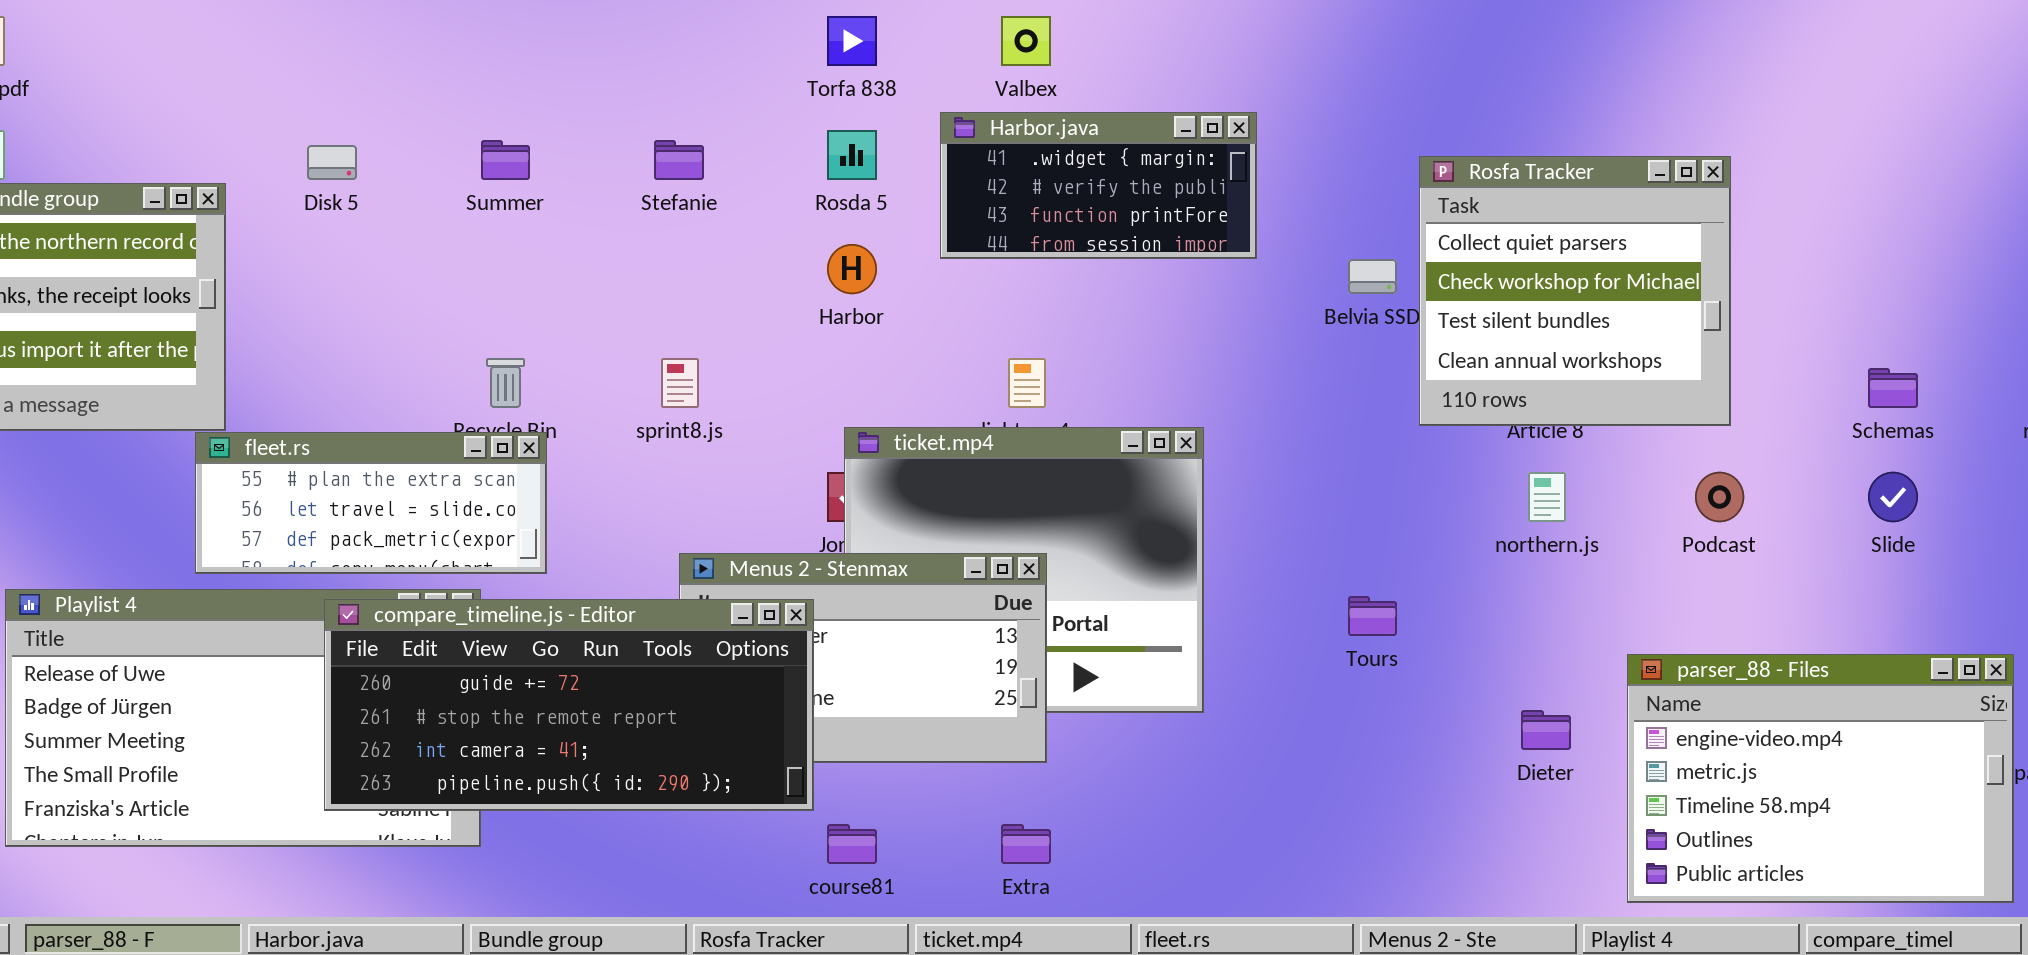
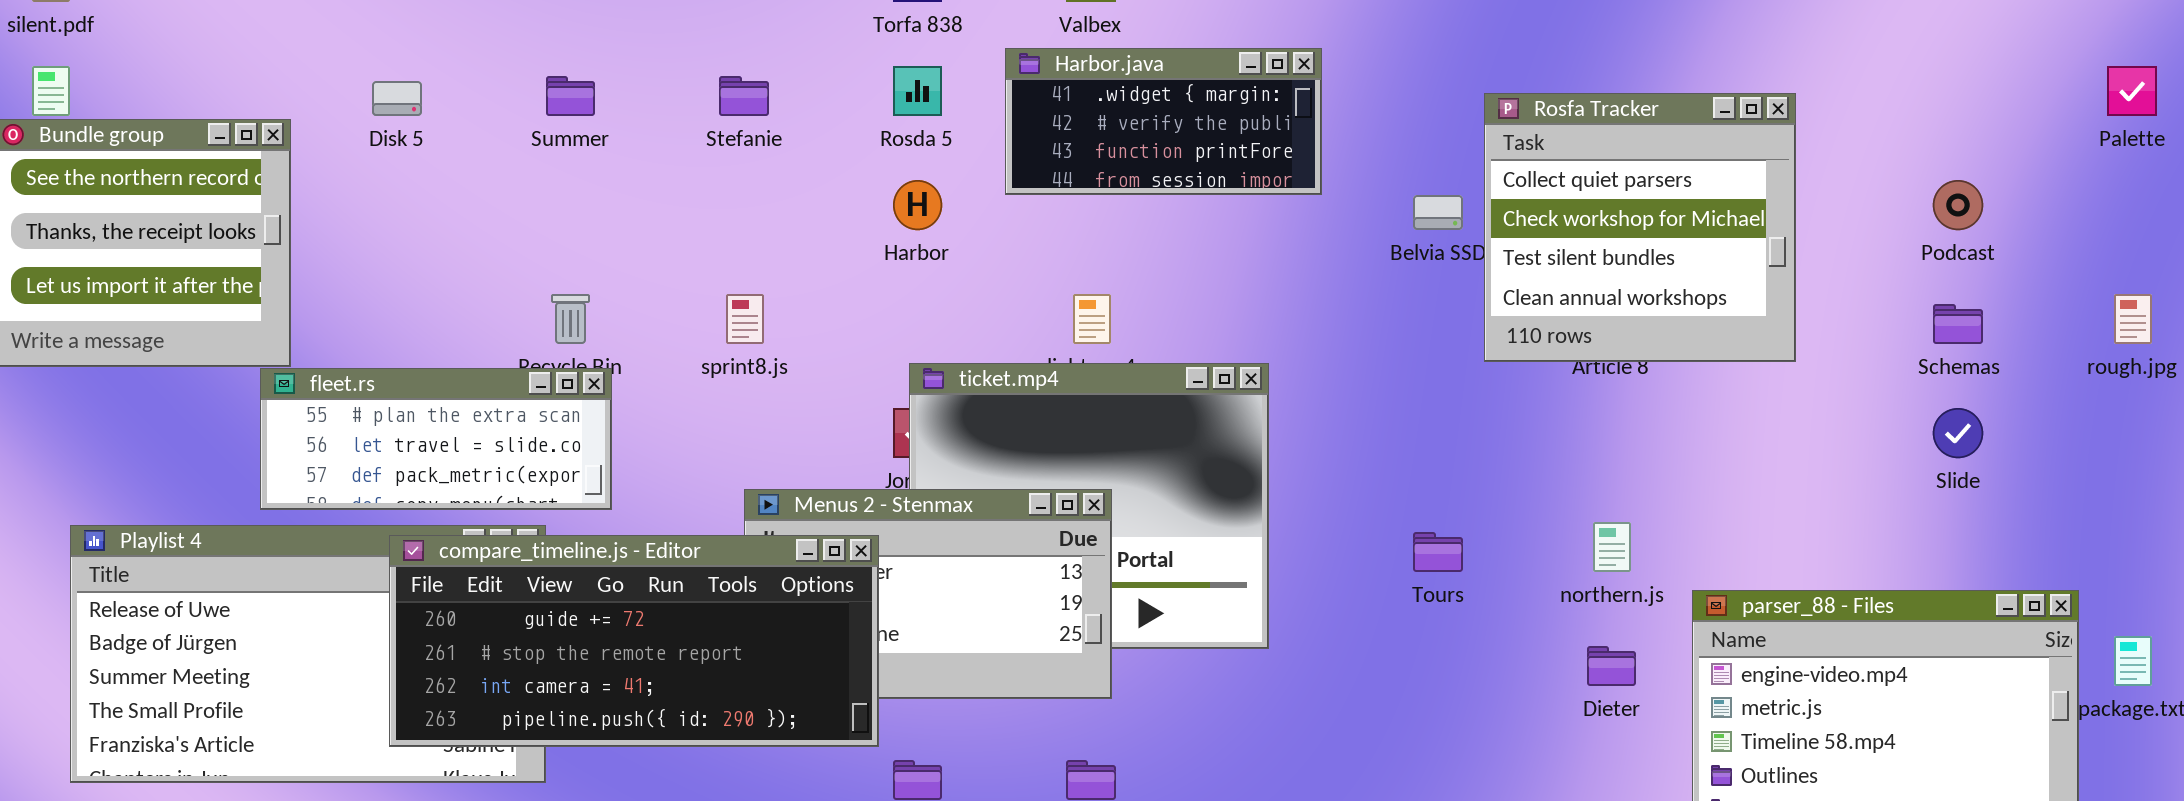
northern.js: [1528,472,1566,522] -> [1593,522,1631,572], moved
Podcast: [1695,472,1744,522] -> [1933,180,1983,230], moved

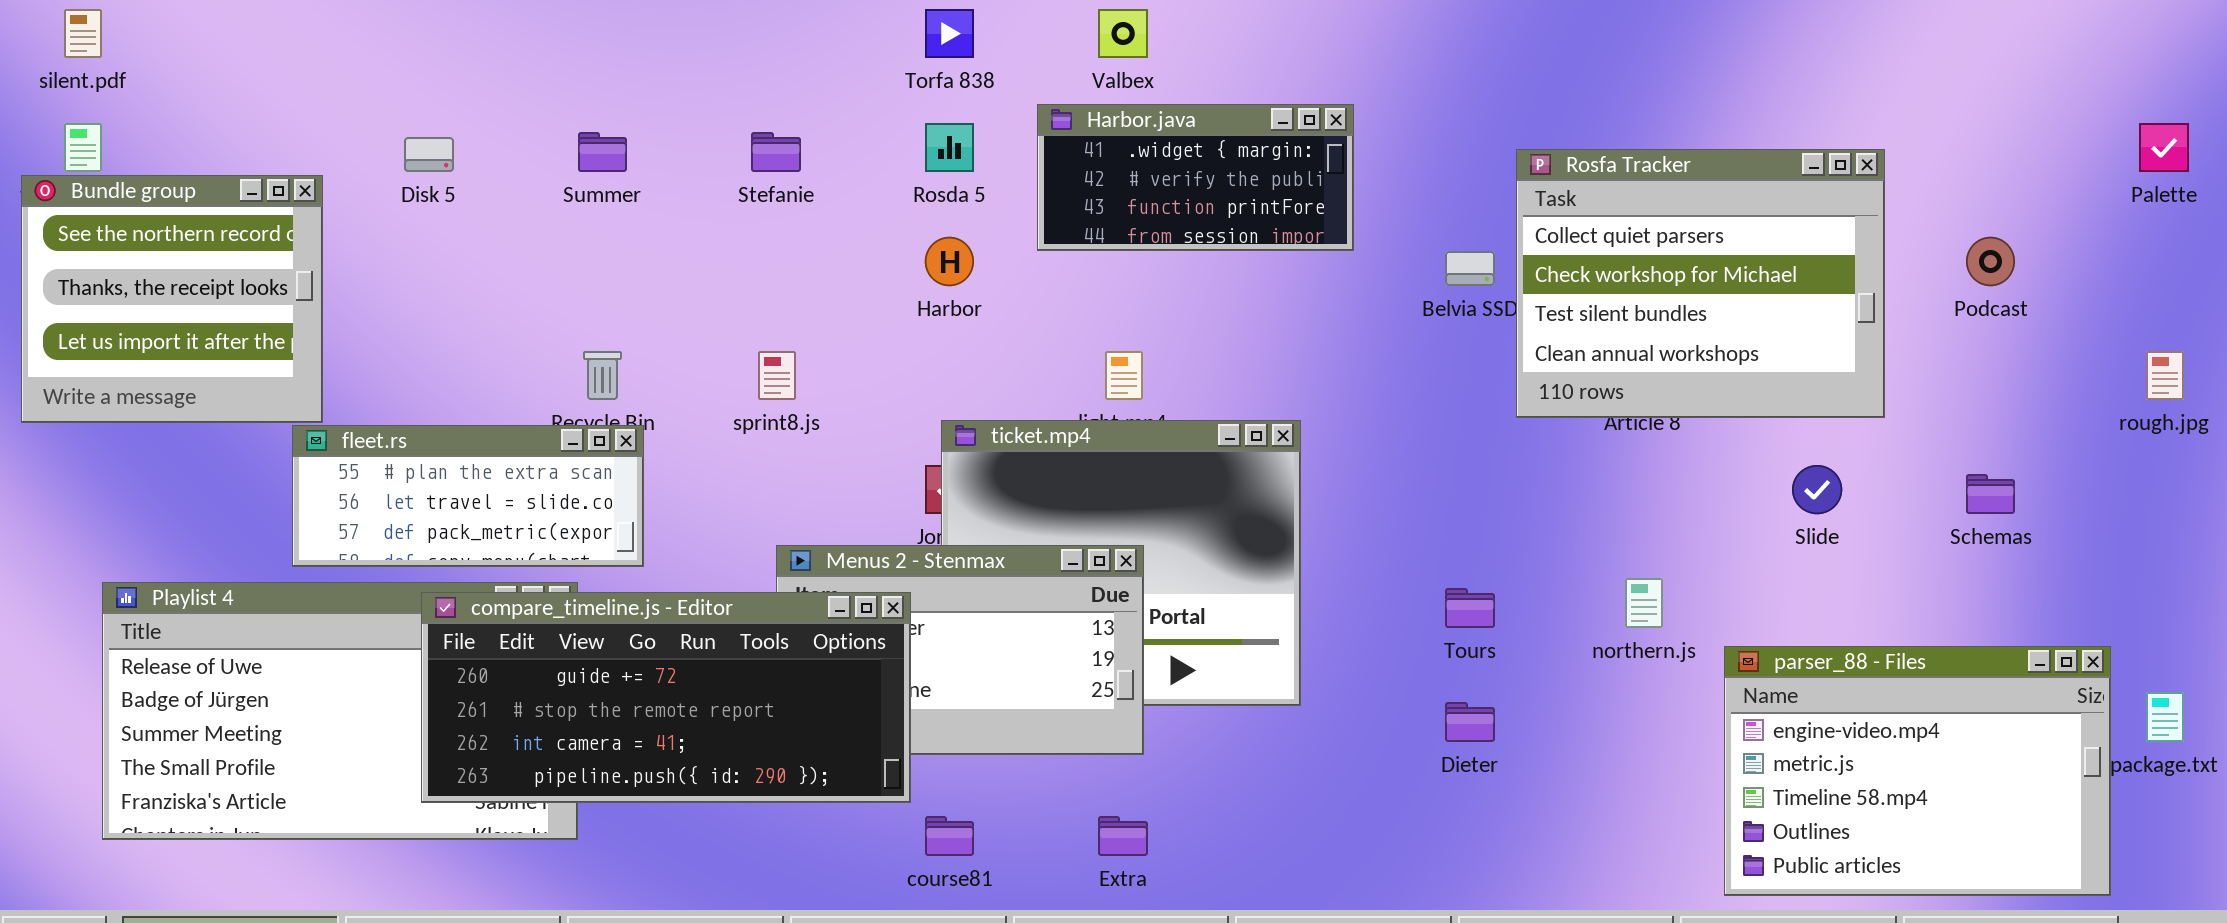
Rosfa Tracker: [1484,93,1796,362] -> [1516,149,1885,418], resized
Schemas: [1933,304,1983,344] -> [1966,474,2015,514], moved
Slide: [1933,408,1983,458] -> [1792,465,1842,514], moved
Dieter: [1587,646,1636,686] -> [1445,702,1495,742], moved

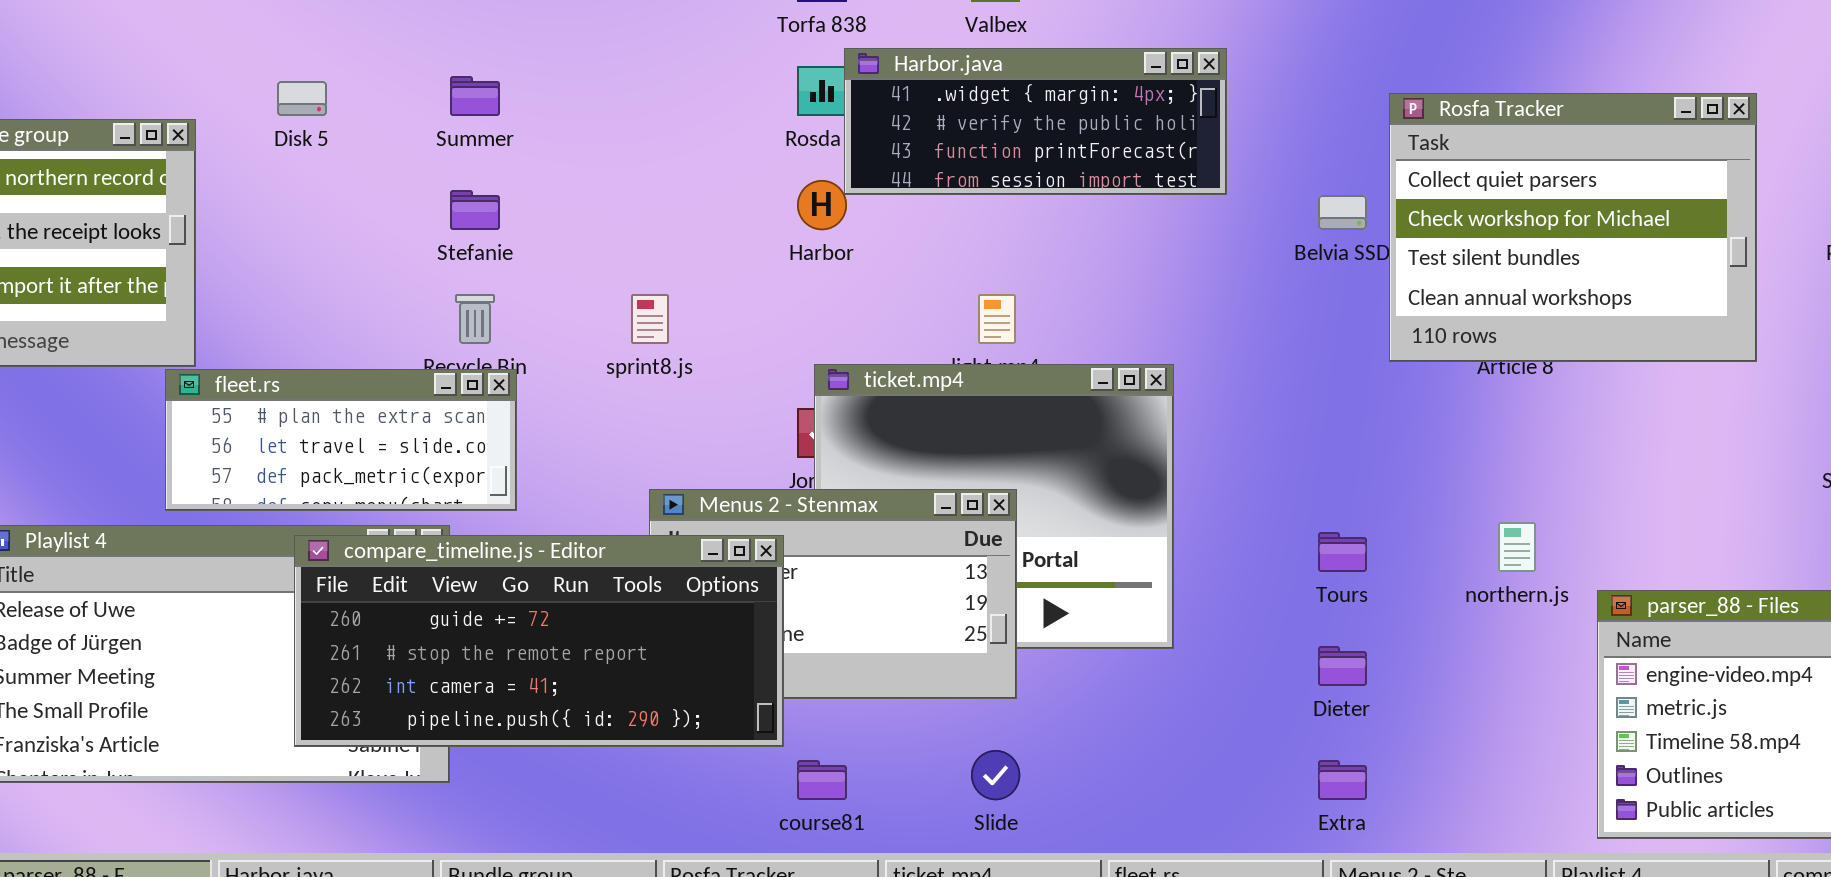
Harbor.java: [1037,104,1354,251] -> [844,48,1227,195], resized
Stefanie: [751,132,801,172] -> [450,190,500,230], moved
Slide: [1792,465,1842,514] -> [971,750,1020,800], moved
Extra: [1098,816,1148,856] -> [1318,760,1367,800], moved

